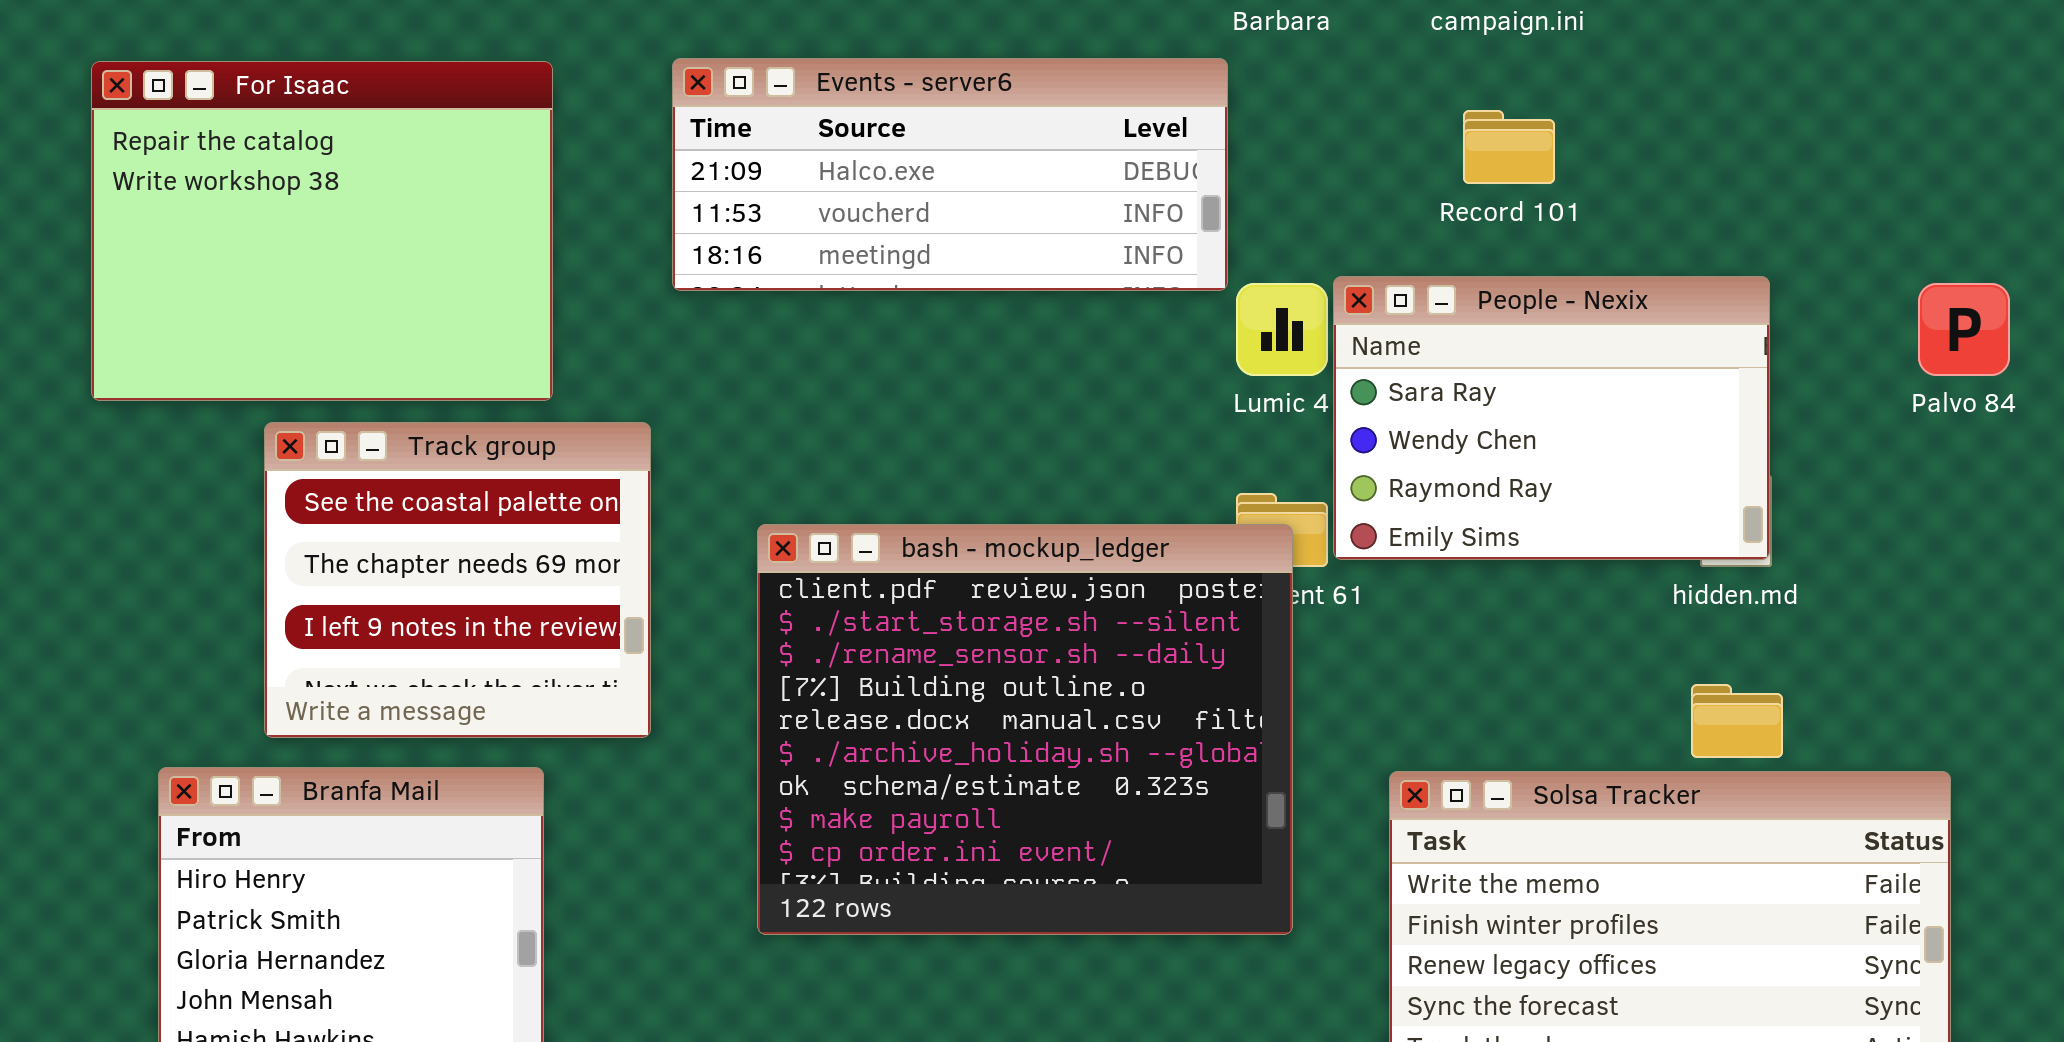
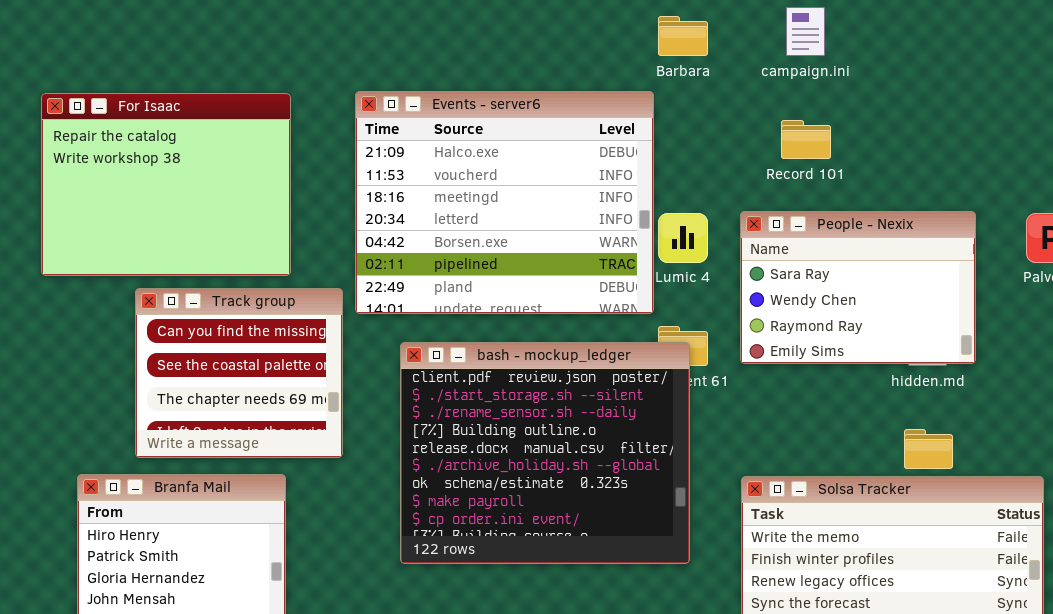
Events - server6: [672,58,1228,291] -> [355,91,654,314], resized
People - Nexix: [1333,276,1770,560] -> [740,211,976,364], moved
Track group: [264,422,651,738] -> [135,288,343,458], scrolled up 1 row

